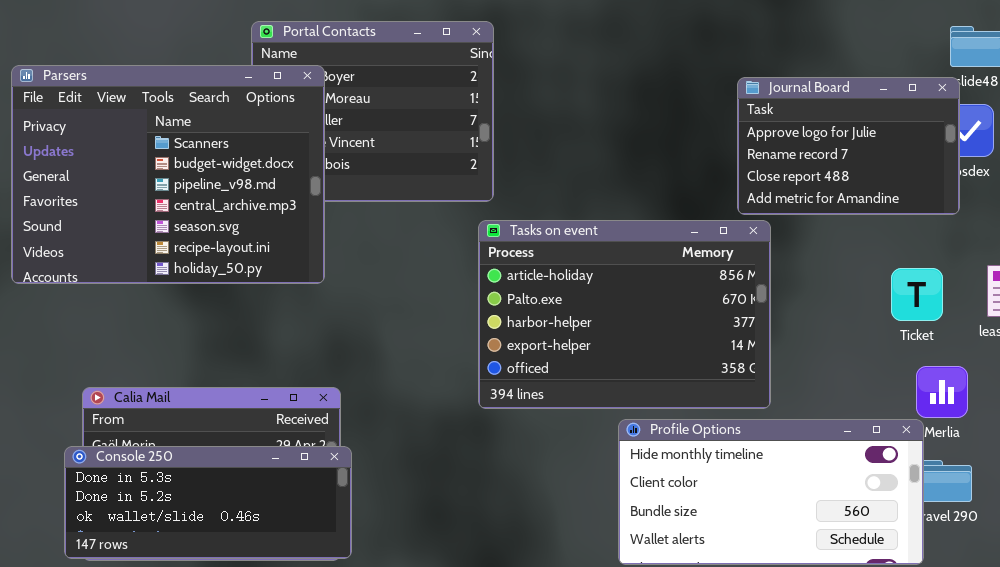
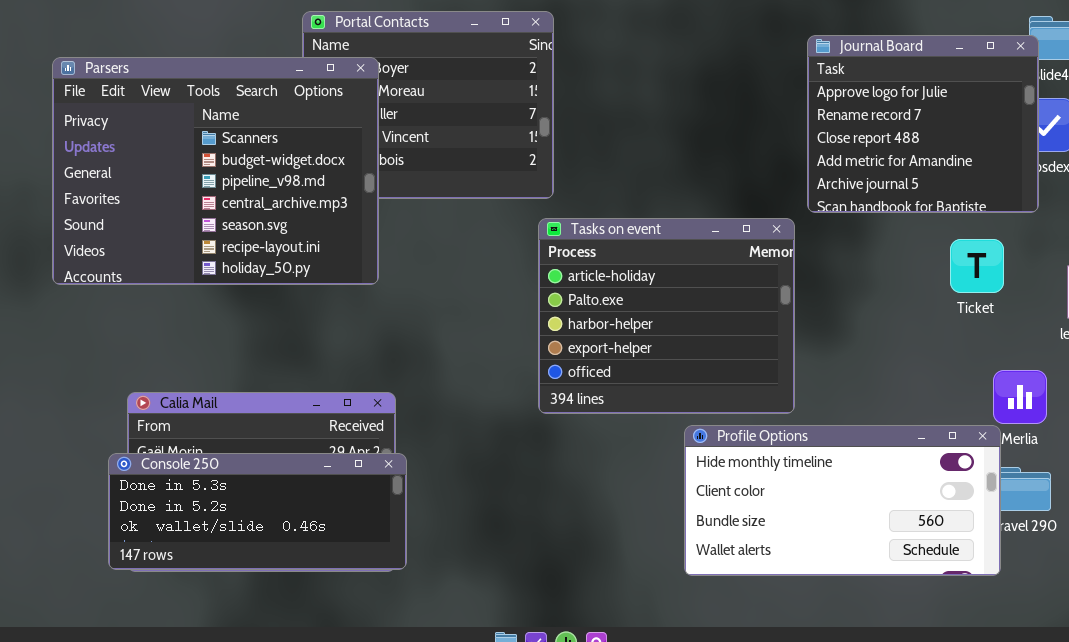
Journal Board: [737,77,960,215] -> [807,35,1039,213], resized
Tasks on event: [478,220,771,409] -> [538,218,795,414], resized
Ticket: [891,268,943,321] -> [950,239,1004,293], moved

